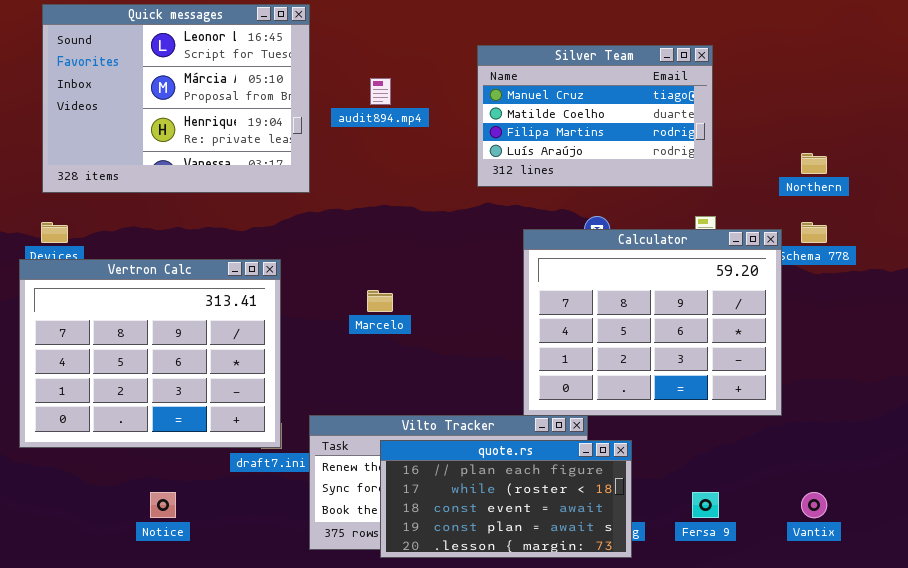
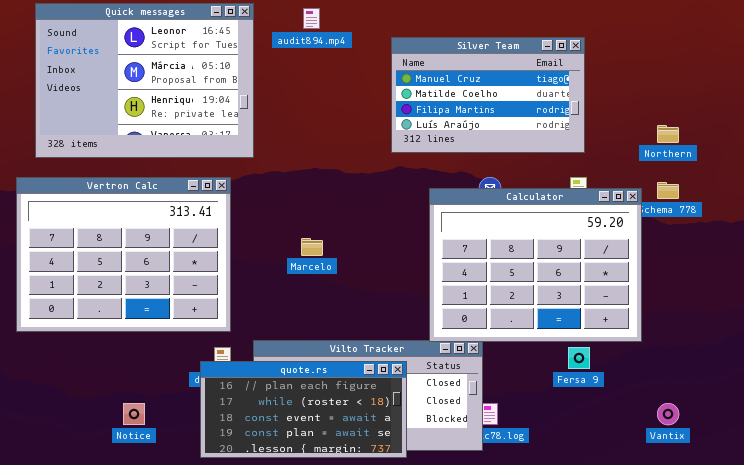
audit894.mp4: [370,78,391,105] -> [303,8,320,29], moved
Vertron Calc: [19,259,281,448] -> [16,177,231,332], moved
quote.rs: [380,440,632,558] -> [200,361,407,458], moved
Fersa 9: [692,492,719,518] -> [568,347,590,369], moved

